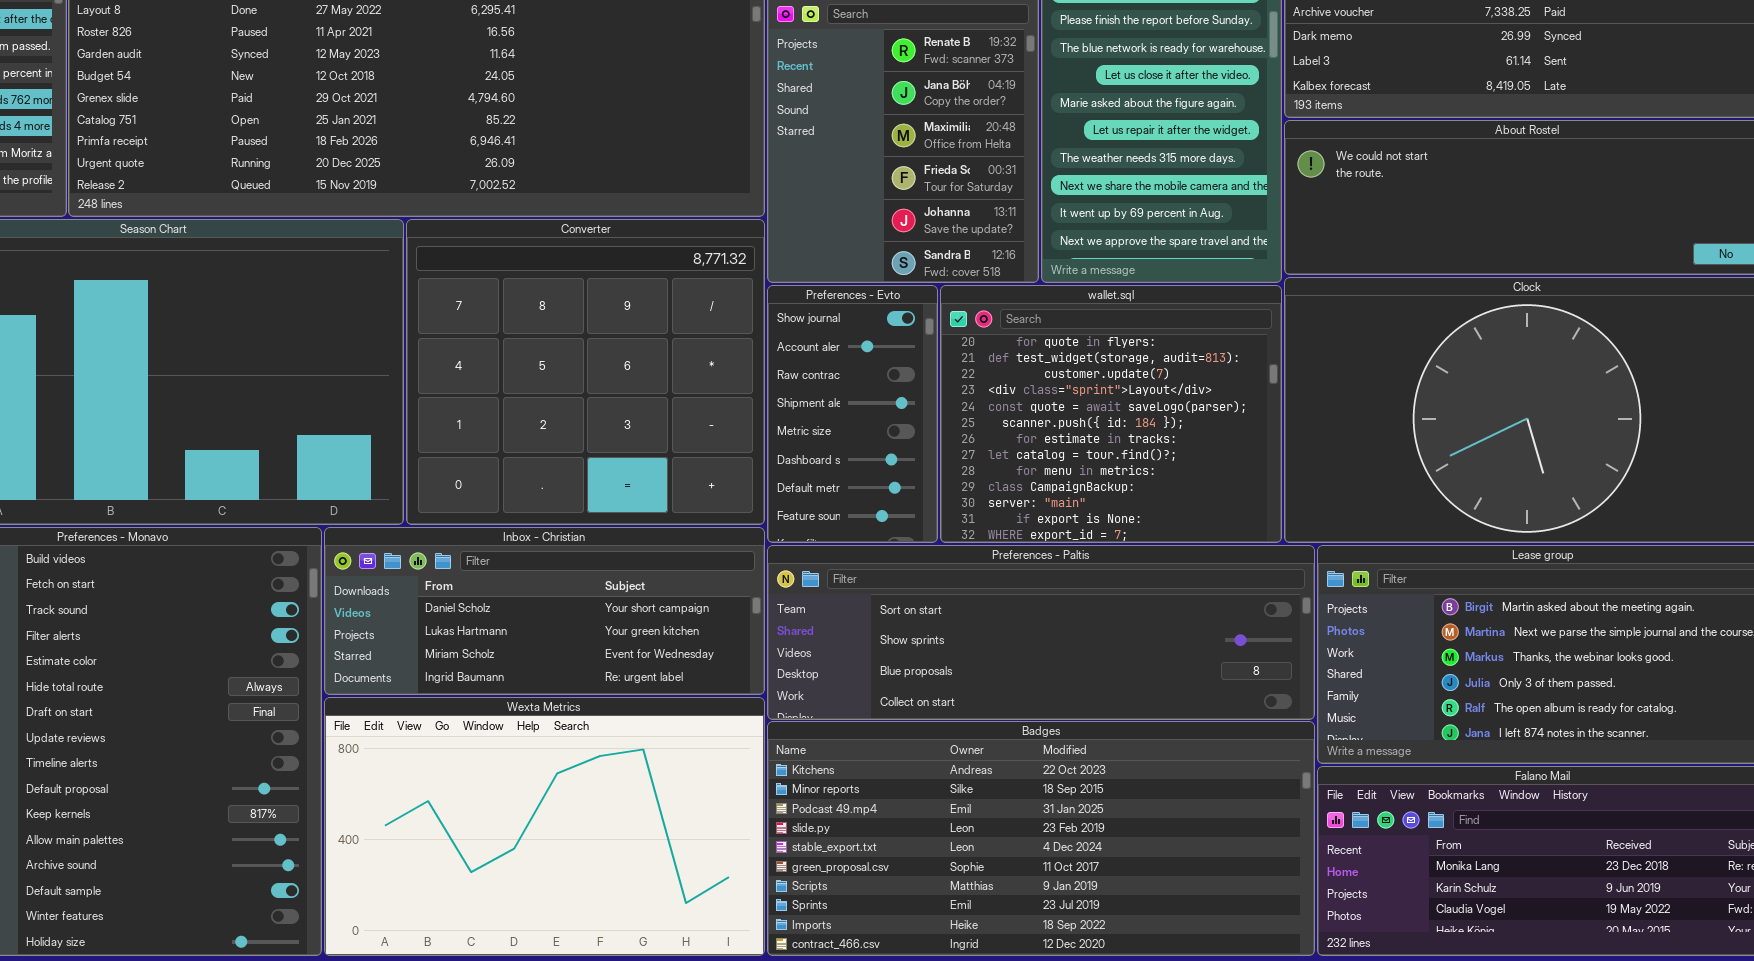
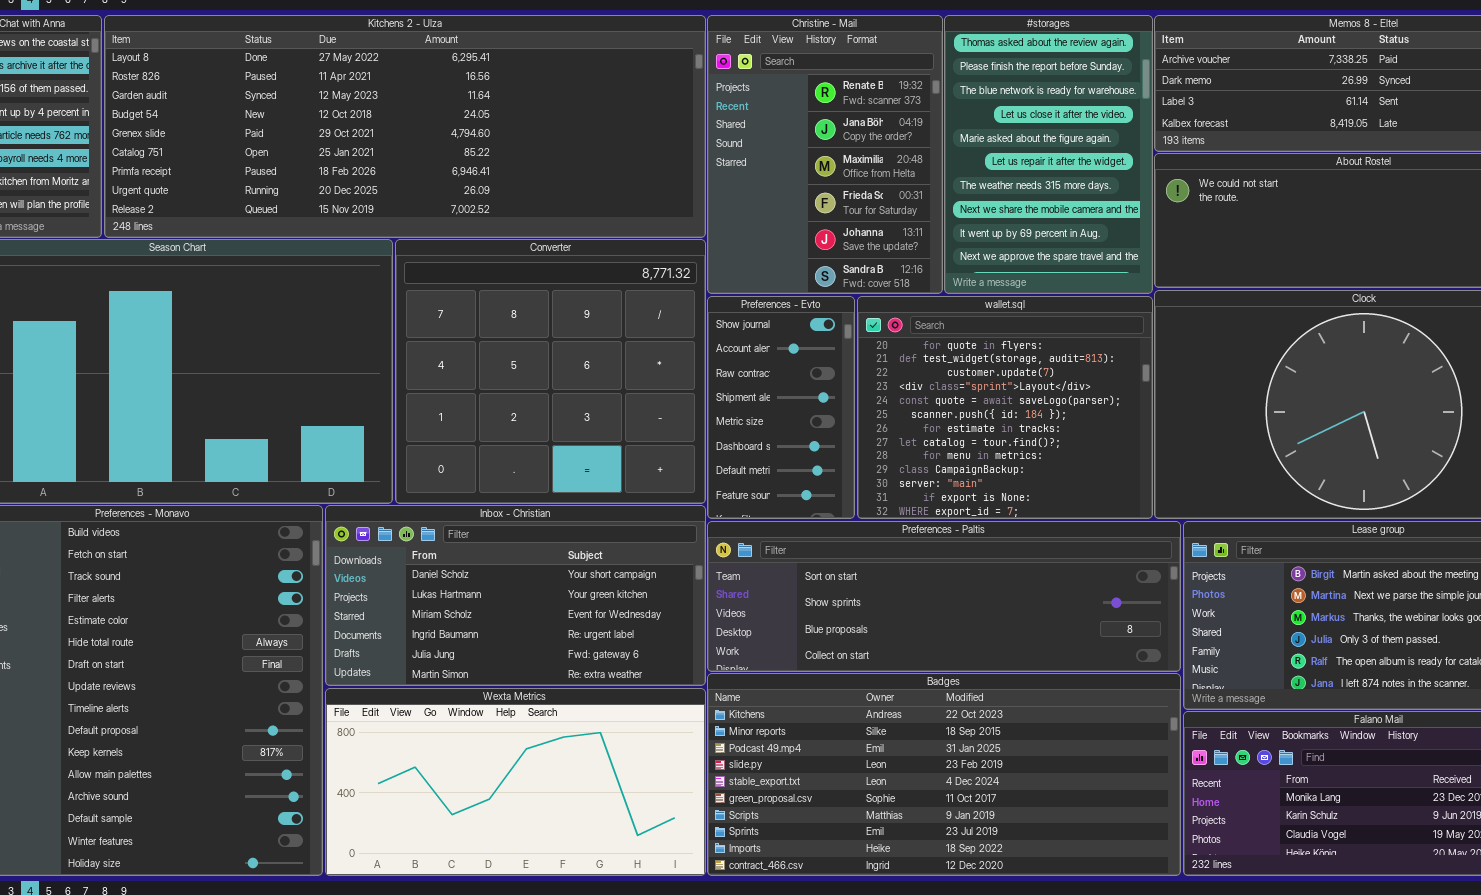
Inbox - Christian: [324,527,765,695] -> [325,505,706,686], resized
Wexta Metrics: [324,697,765,956] -> [325,688,706,876], resized

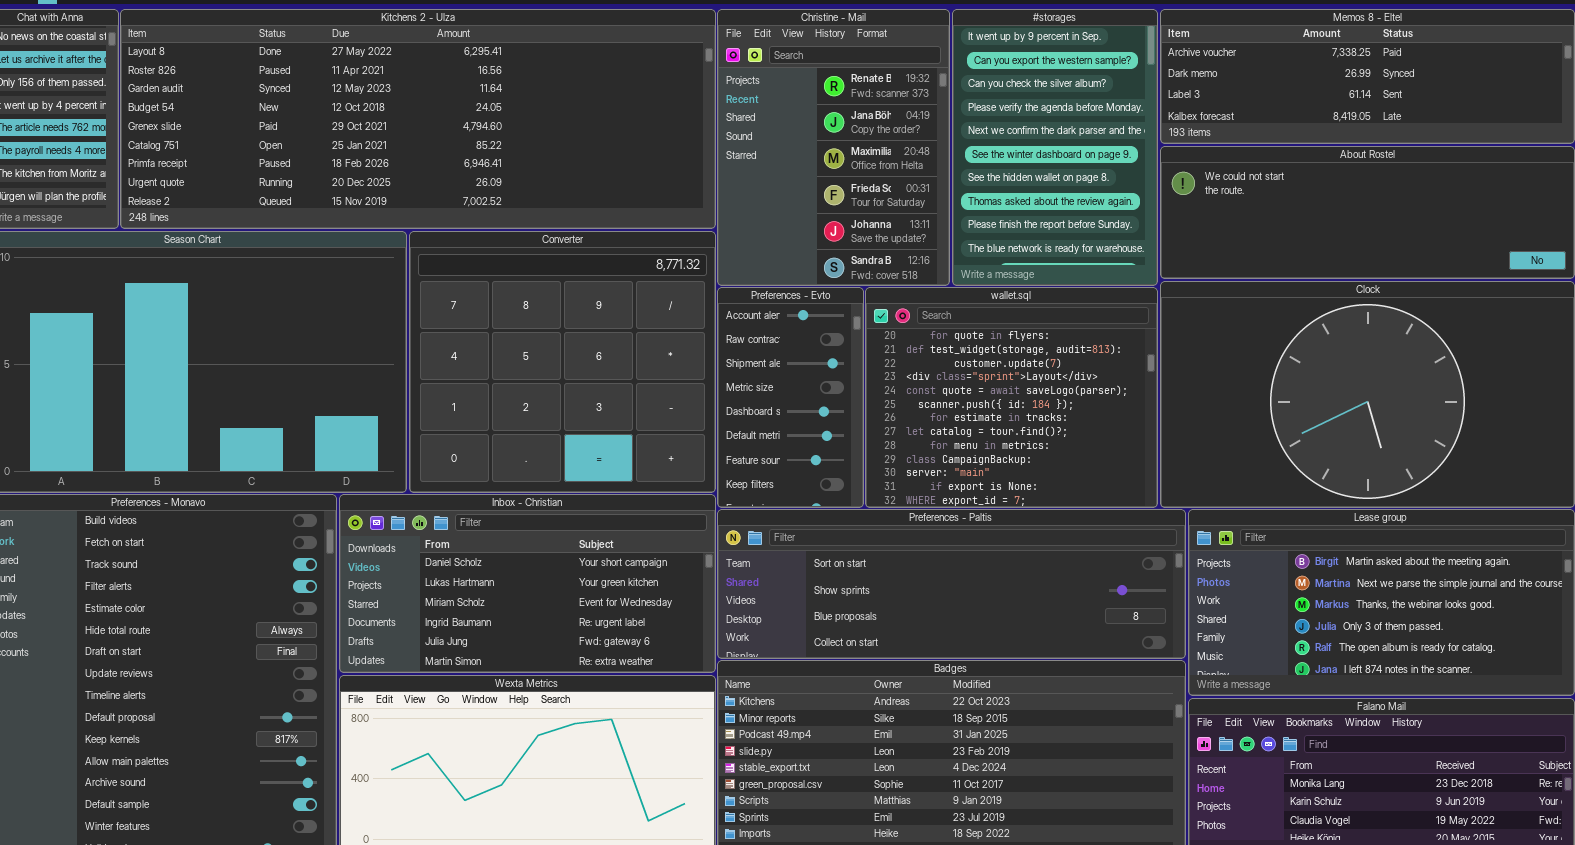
#storages: [944,15,1153,294] -> [952,9,1158,286], scrolled up 7 rows
Preferences - Evto: [707,296,855,519] -> [717,287,864,508], scrolled down 1 row

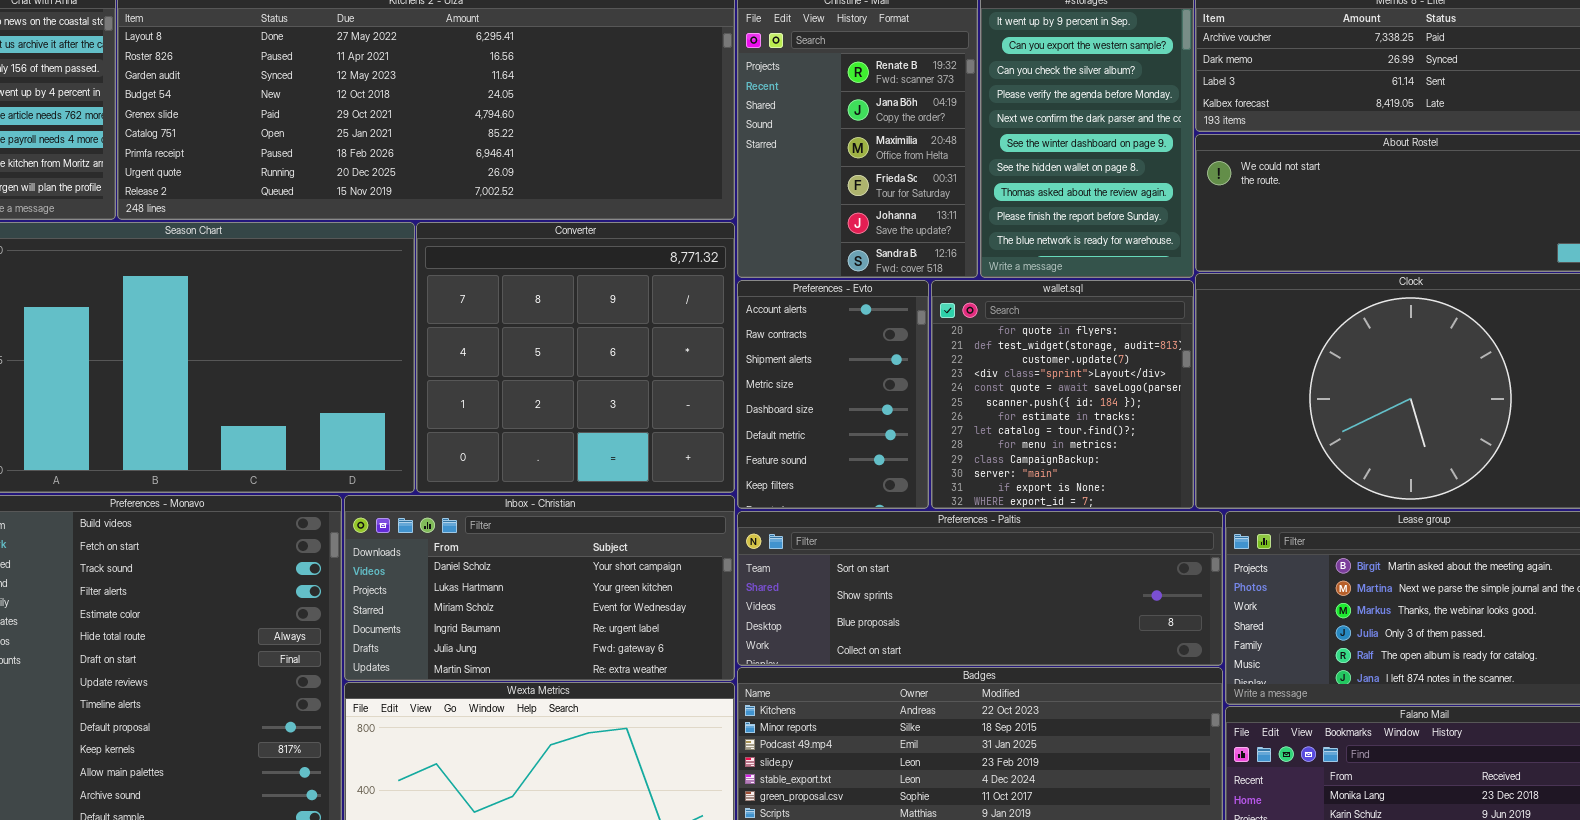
Preferences - Evto: [717,287,864,508] -> [737,280,929,509], resized
wallet.sql: [865,287,1158,508] -> [931,280,1194,509], resized

